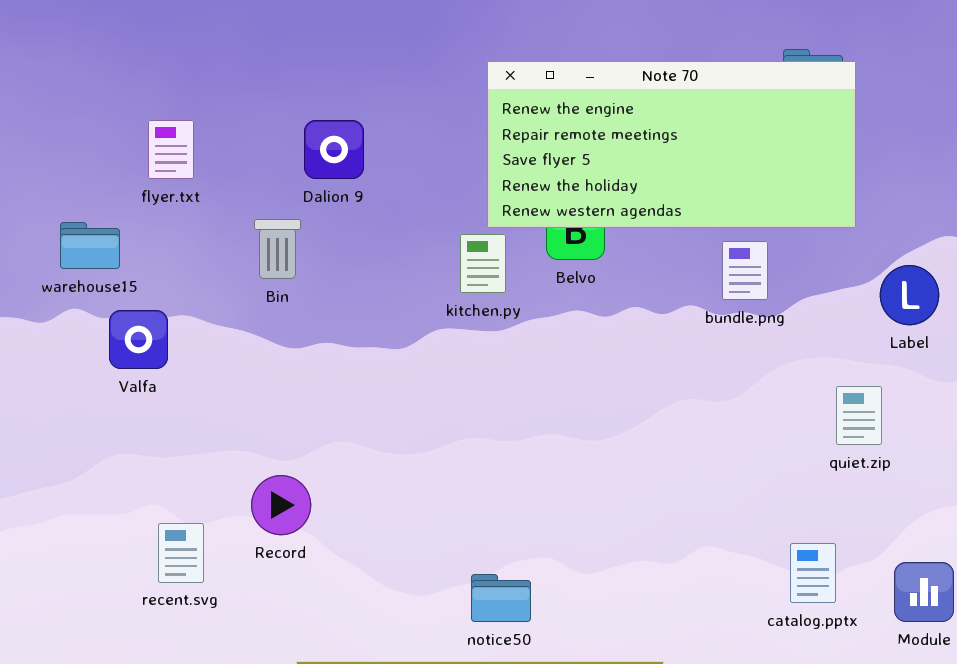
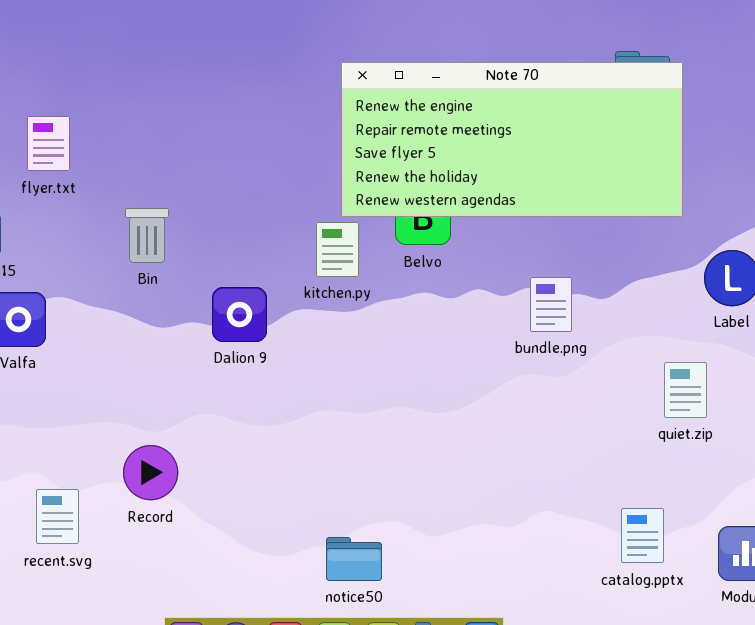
Dalion 9: [304,120,364,179] -> [212,287,267,342], moved
bundle.png: [722,241,768,300] -> [530,277,572,332], moved

